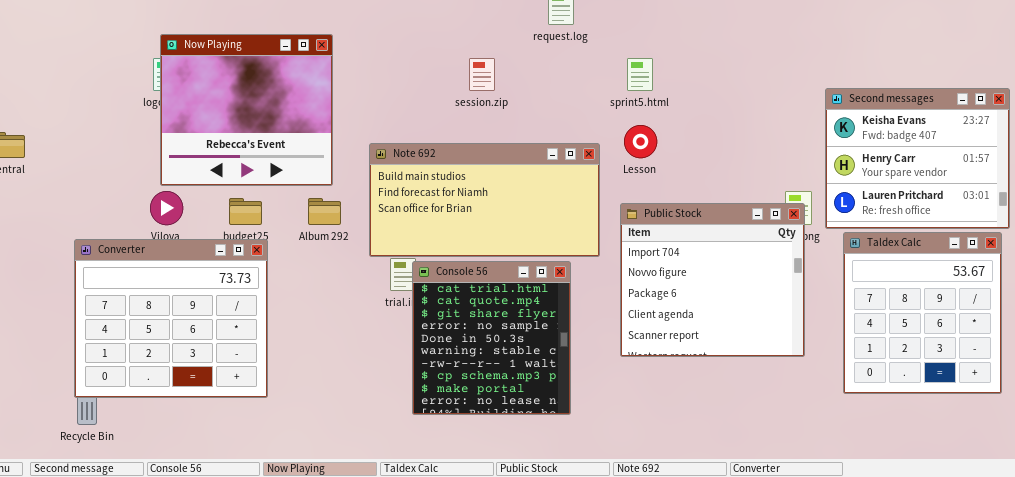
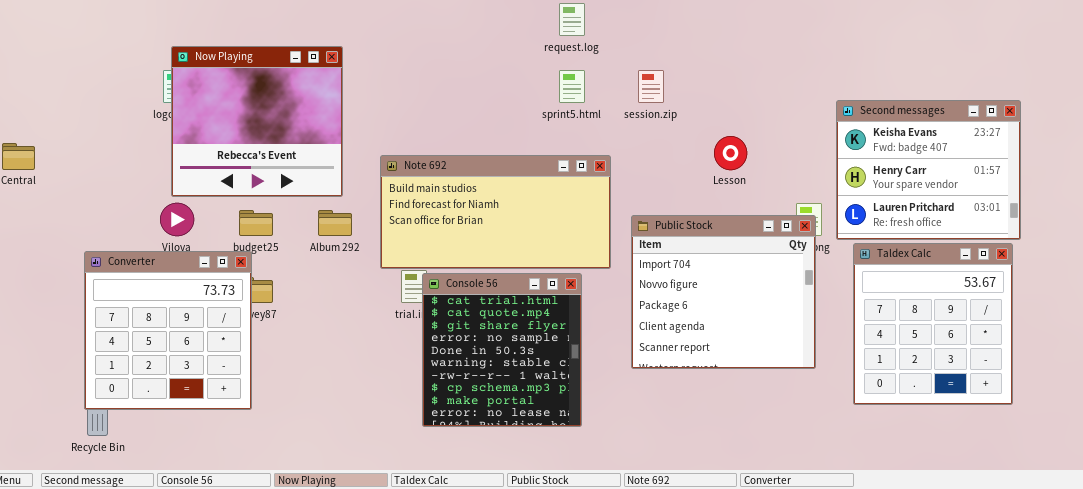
session.zip: [469,58,495,91] -> [638,70,664,103], moved
sprint5.html: [627,58,653,91] -> [559,70,585,103], moved
Lesson: [624,125,657,158] -> [714,136,747,170], moved
Converter: [74,239,268,398] -> [84,251,252,410], resized

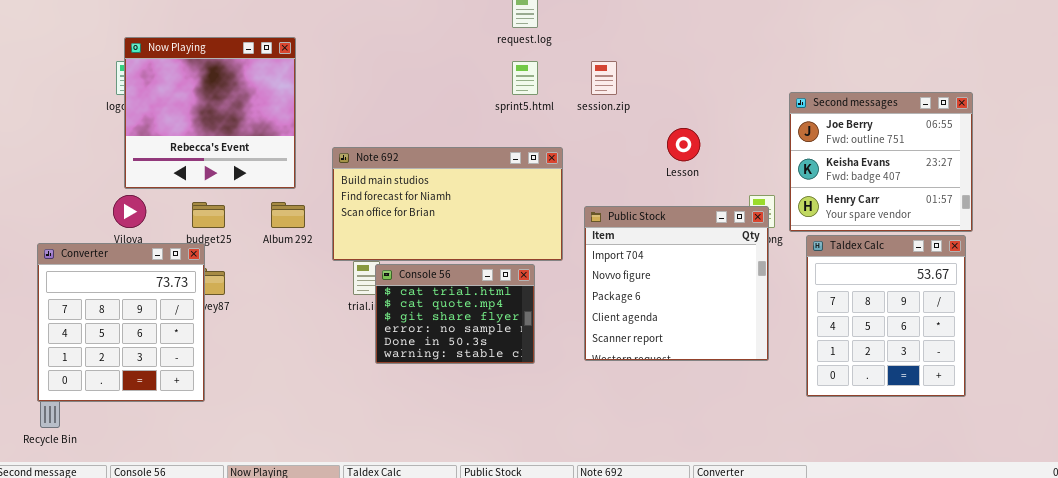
Second messages: [836,100,1021,240] -> [789,92,973,232], scrolled up 1 row
Console 56: [422,273,582,427] -> [375,264,535,364], resized

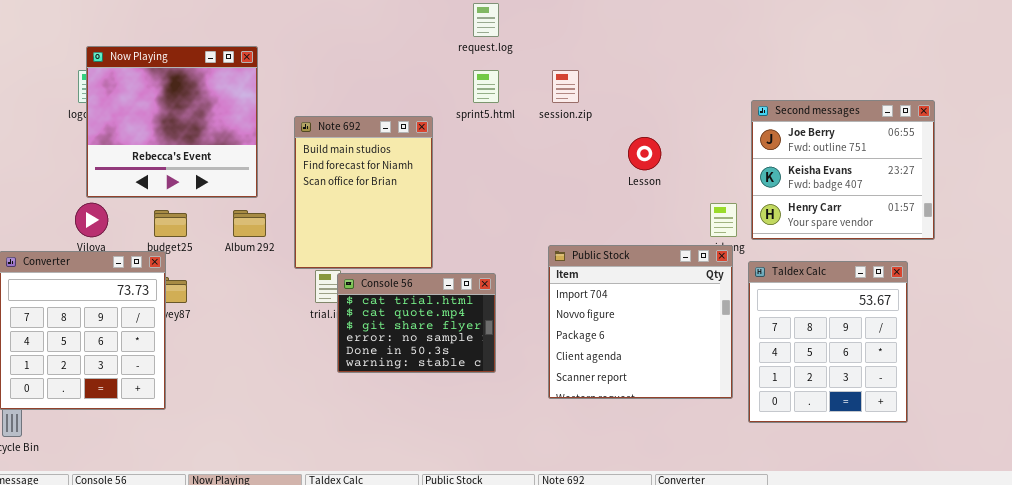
Note 692: [332,147,563,261] -> [294,116,433,269], resized
Public Stock: [584,206,769,361] -> [548,245,733,399], moved
Taldex Calc: [806,235,966,397] -> [748,261,908,423], moved

